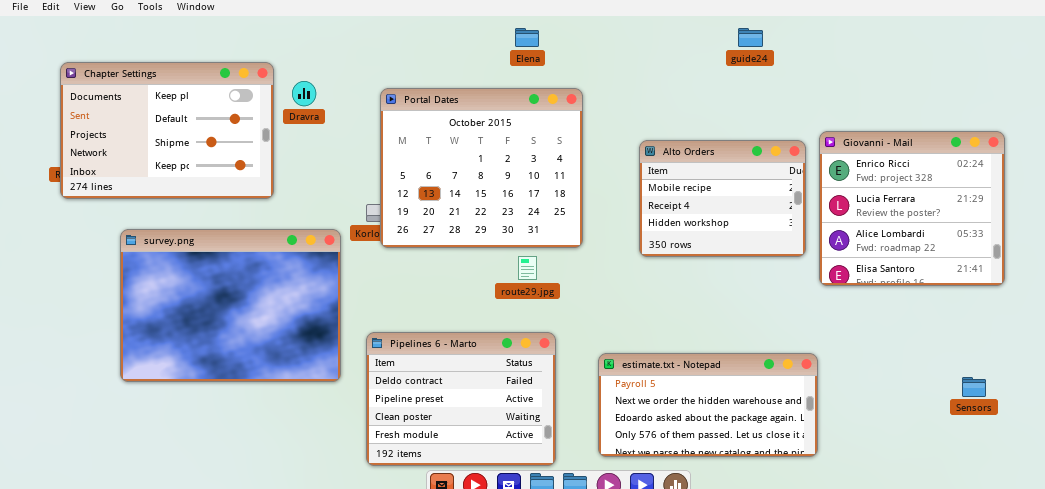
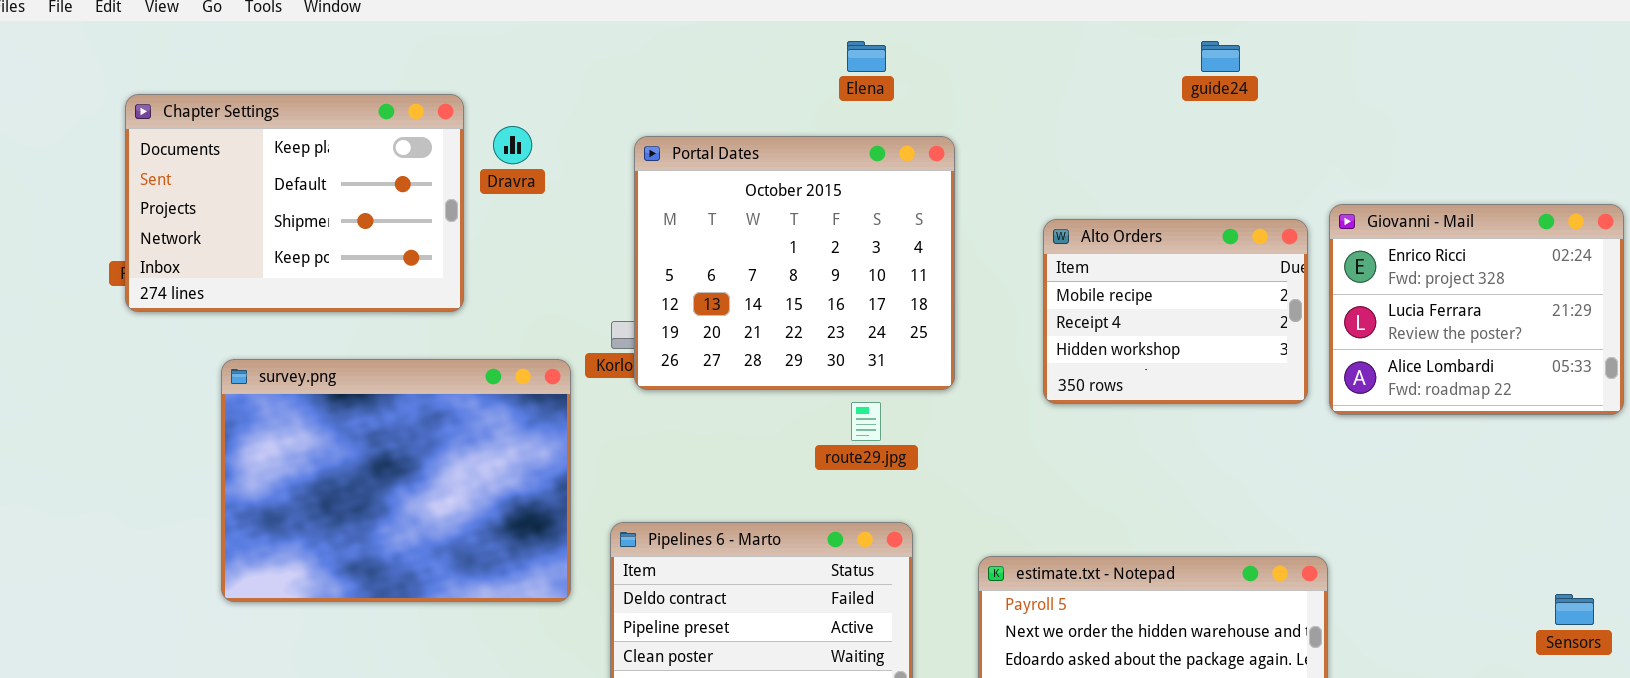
Giovanni - Mail: [819,131,1005,286] -> [1329,204,1624,415], resized

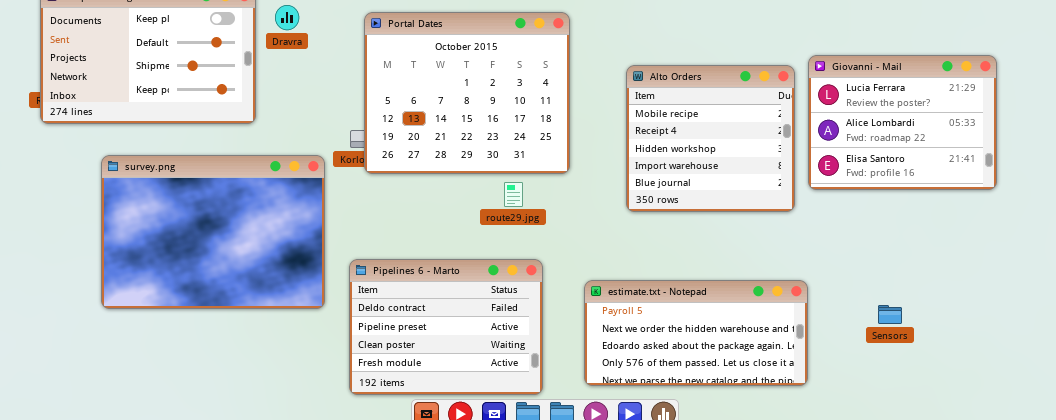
Giovanni - Mail: [1329,204,1624,415] -> [808,55,997,190], scrolled down 1 row
Alto Orders: [1043,219,1308,404] -> [626,65,795,212], resized
Sensors: [1555,594,1594,625] -> [878,305,902,324], moved

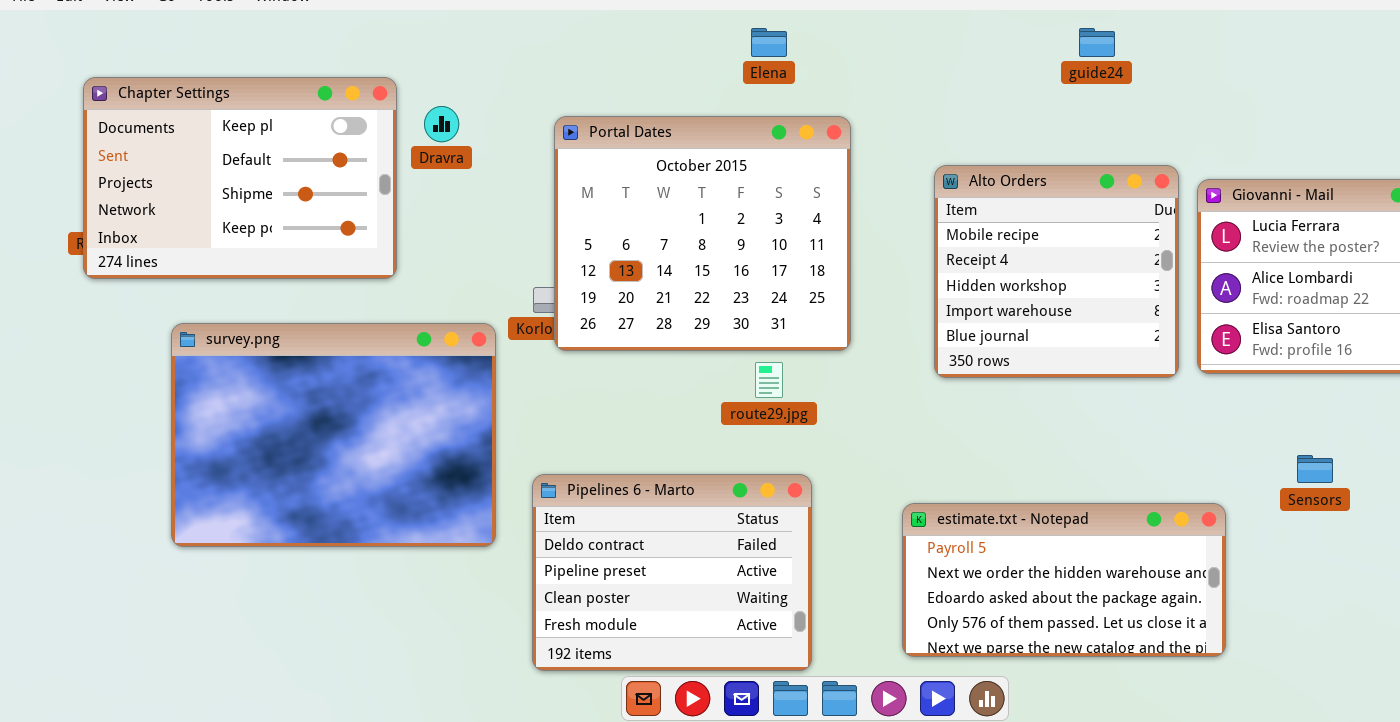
Alto Orders: [626,65,795,212] -> [934,165,1179,378], moved
estimate.txt - Notepad: [584,280,808,386] -> [902,503,1226,657], moved
Sensors: [878,305,902,324] -> [1297,455,1333,483], moved

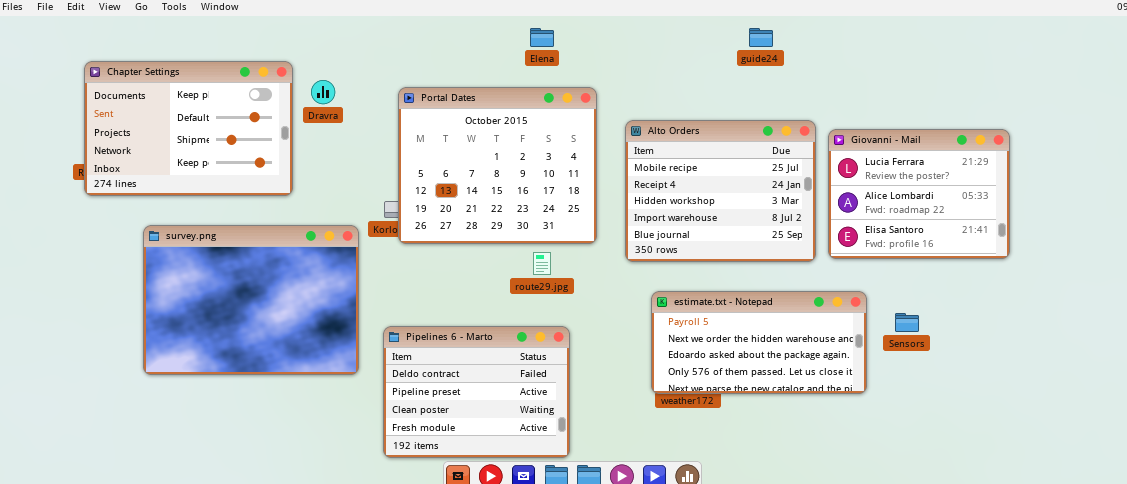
Alto Orders: [934,165,1179,378] -> [625,120,816,262], resized
estimate.txt - Notepad: [902,503,1226,657] -> [651,291,867,394], moved

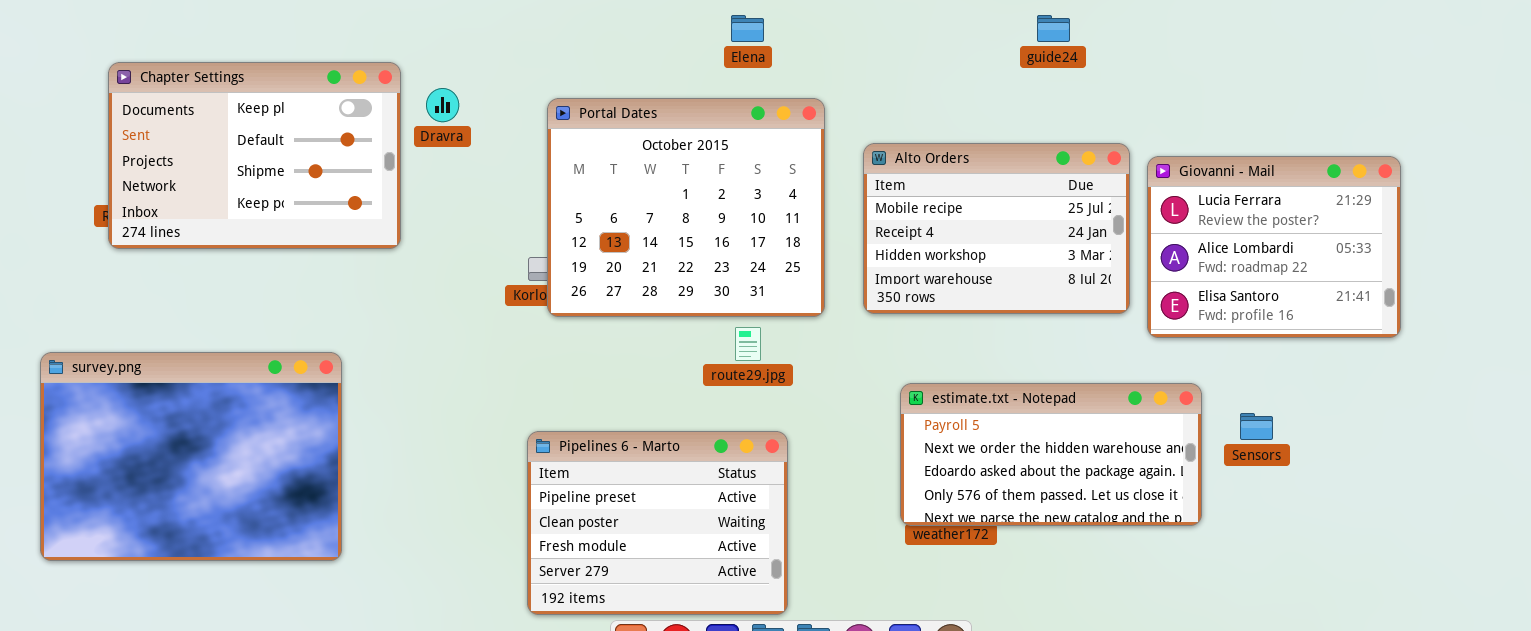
Alto Orders: [625,120,816,262] -> [863,143,1130,314], resized
survey.png: [143,225,359,375] -> [40,352,342,561], moved
Pipelines 6 - Marto: [383,326,570,458] -> [527,431,788,615], scrolled down 1 row

